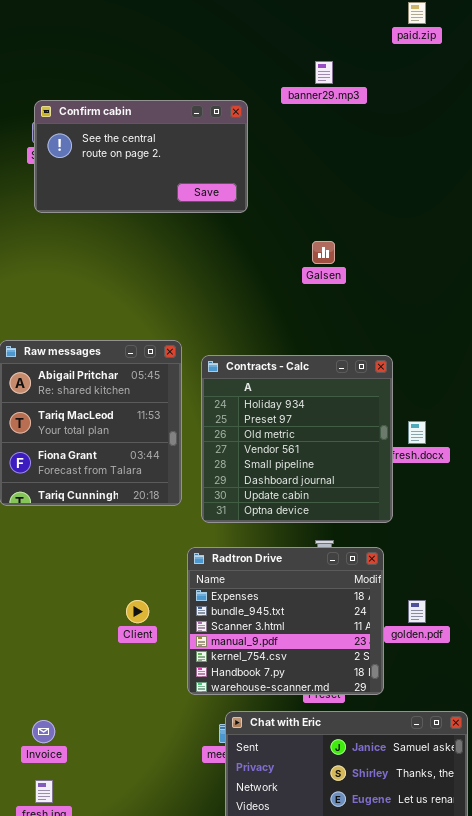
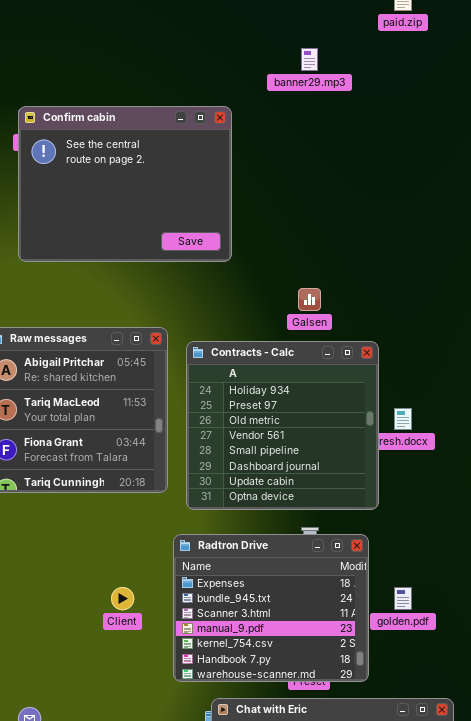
Confirm cabin: [34,100,248,213] -> [18,106,232,262], moved, resized
Galsen: [312,241,335,264] -> [298,288,321,311], moved

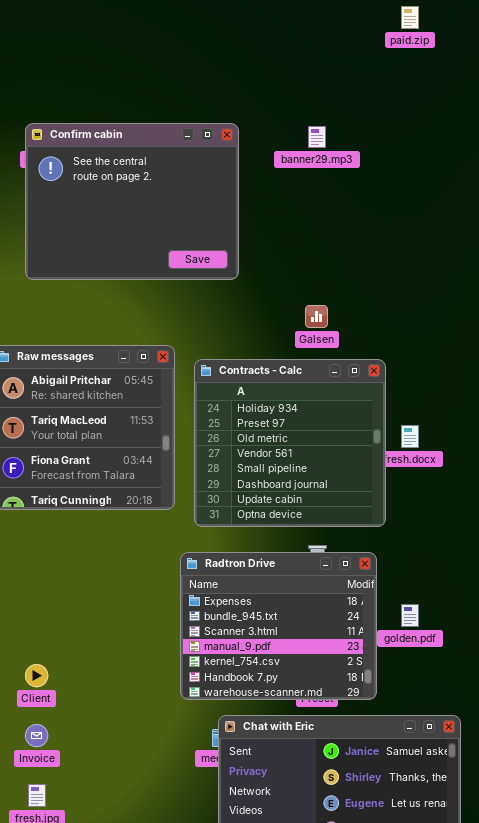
banner29.mp3: [301,48,318,71] -> [308,126,326,148], moved
Client: [111,587,134,610] -> [25,664,48,687], moved

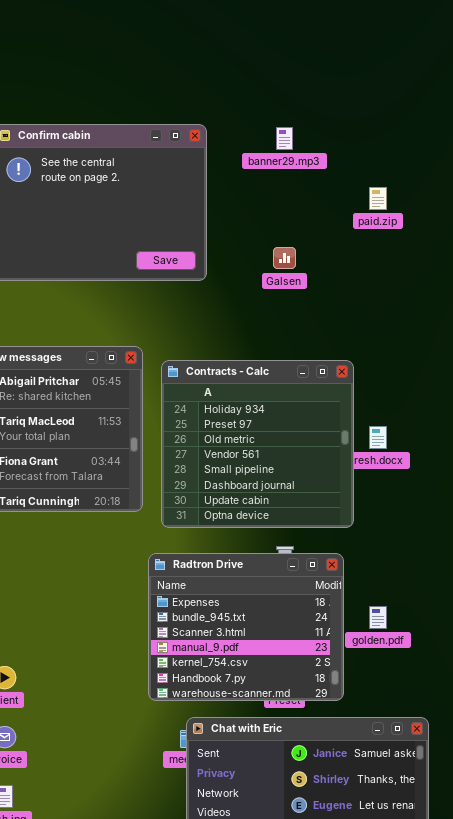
paid.zip: [401,6,419,29] -> [369,187,387,210], moved
Galsen: [305,305,328,328] -> [273,247,296,269], moved

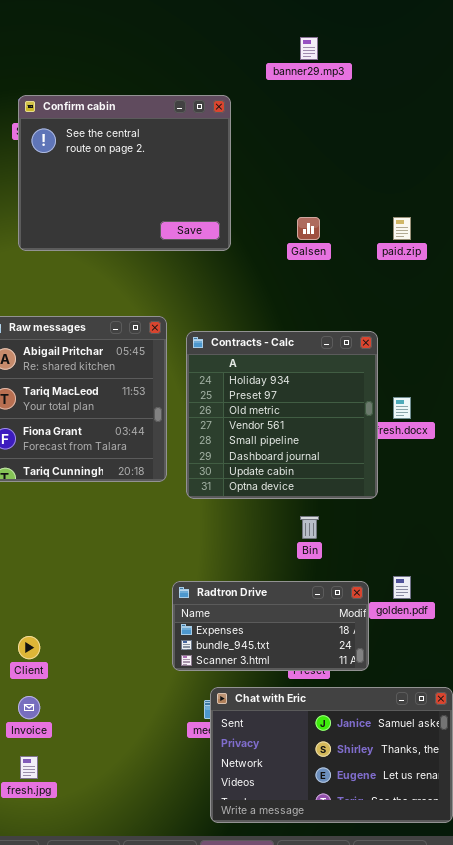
banner29.mp3: [276,127,293,150] -> [300,37,318,60], moved
paid.zip: [369,187,387,210] -> [393,217,411,240], moved
Radtron Drive: [148,553,344,701] -> [172,581,369,671], resized

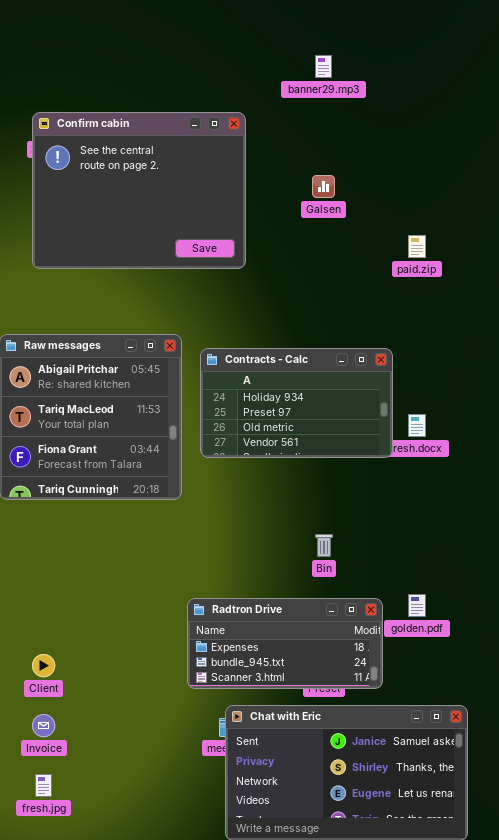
Galsen: [297,217,320,240] -> [312,175,335,198], moved
Contracts - Calc: [186,331,378,499] -> [200,348,393,458], resized

